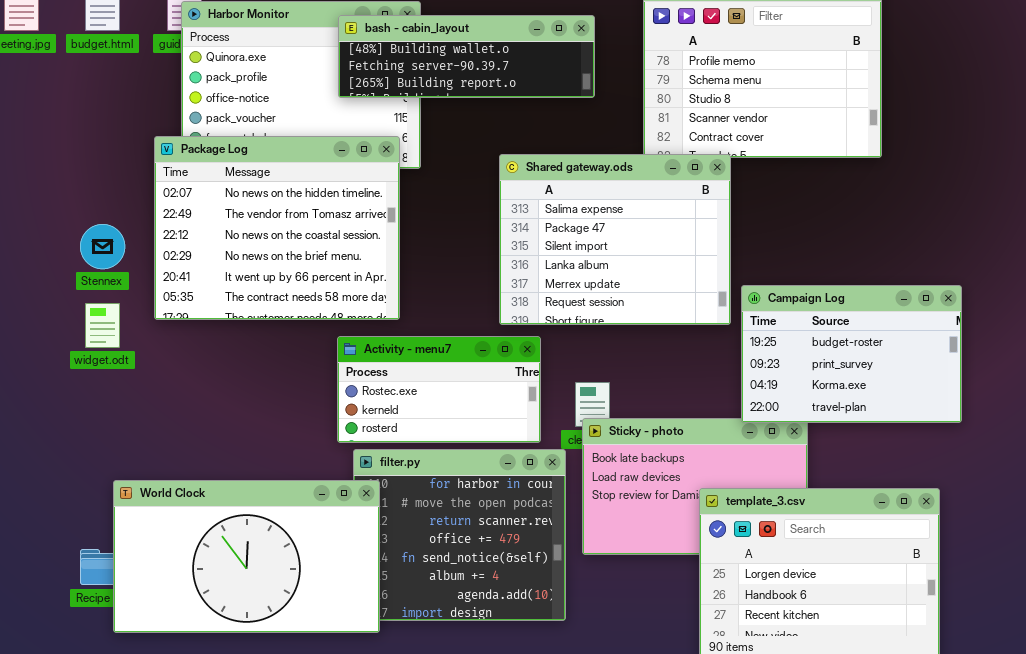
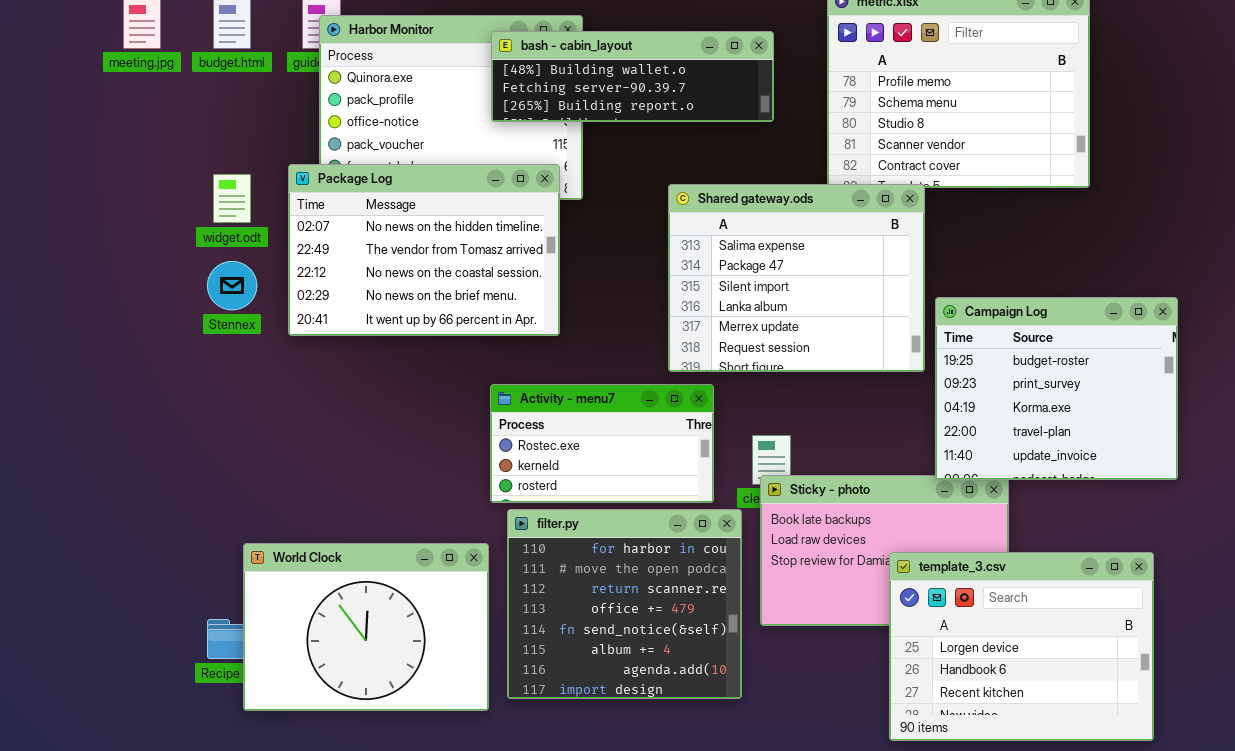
Package Log: [154,136,400,320] -> [288,164,560,336], resized
Campaign Log: [741,285,962,423] -> [935,297,1178,480], resized
widget.odt: [85,303,120,348] -> [213,174,251,223], moved
World Clock: [113,480,380,633] -> [243,543,489,711], resized

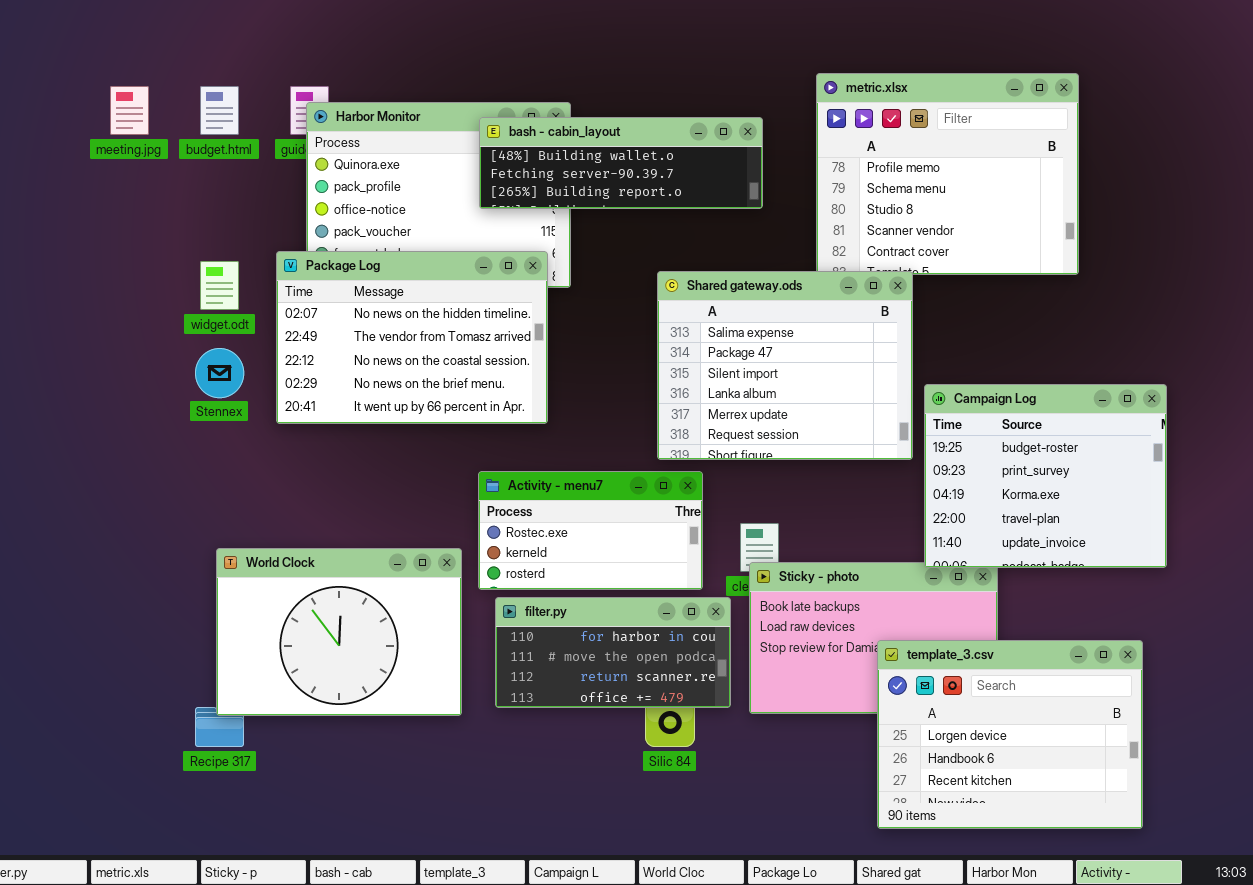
filter.py: [507,509,742,699] -> [495,597,731,708], resized
World Clock: [243,543,489,711] -> [216,548,462,716], moved

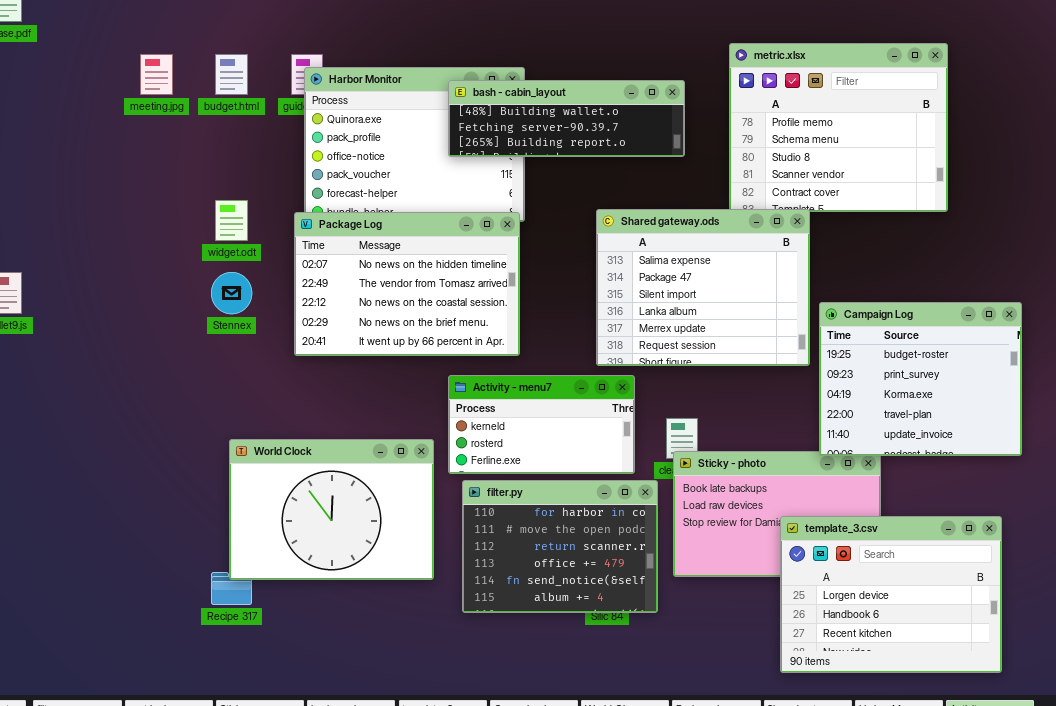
Package Log: [276,251,548,424] -> [294,212,520,356], moved
Activity - menu7: [478,471,703,590] -> [448,375,635,474], scrolled down 1 row
filter.py: [495,597,731,708] -> [462,480,658,613], resized

